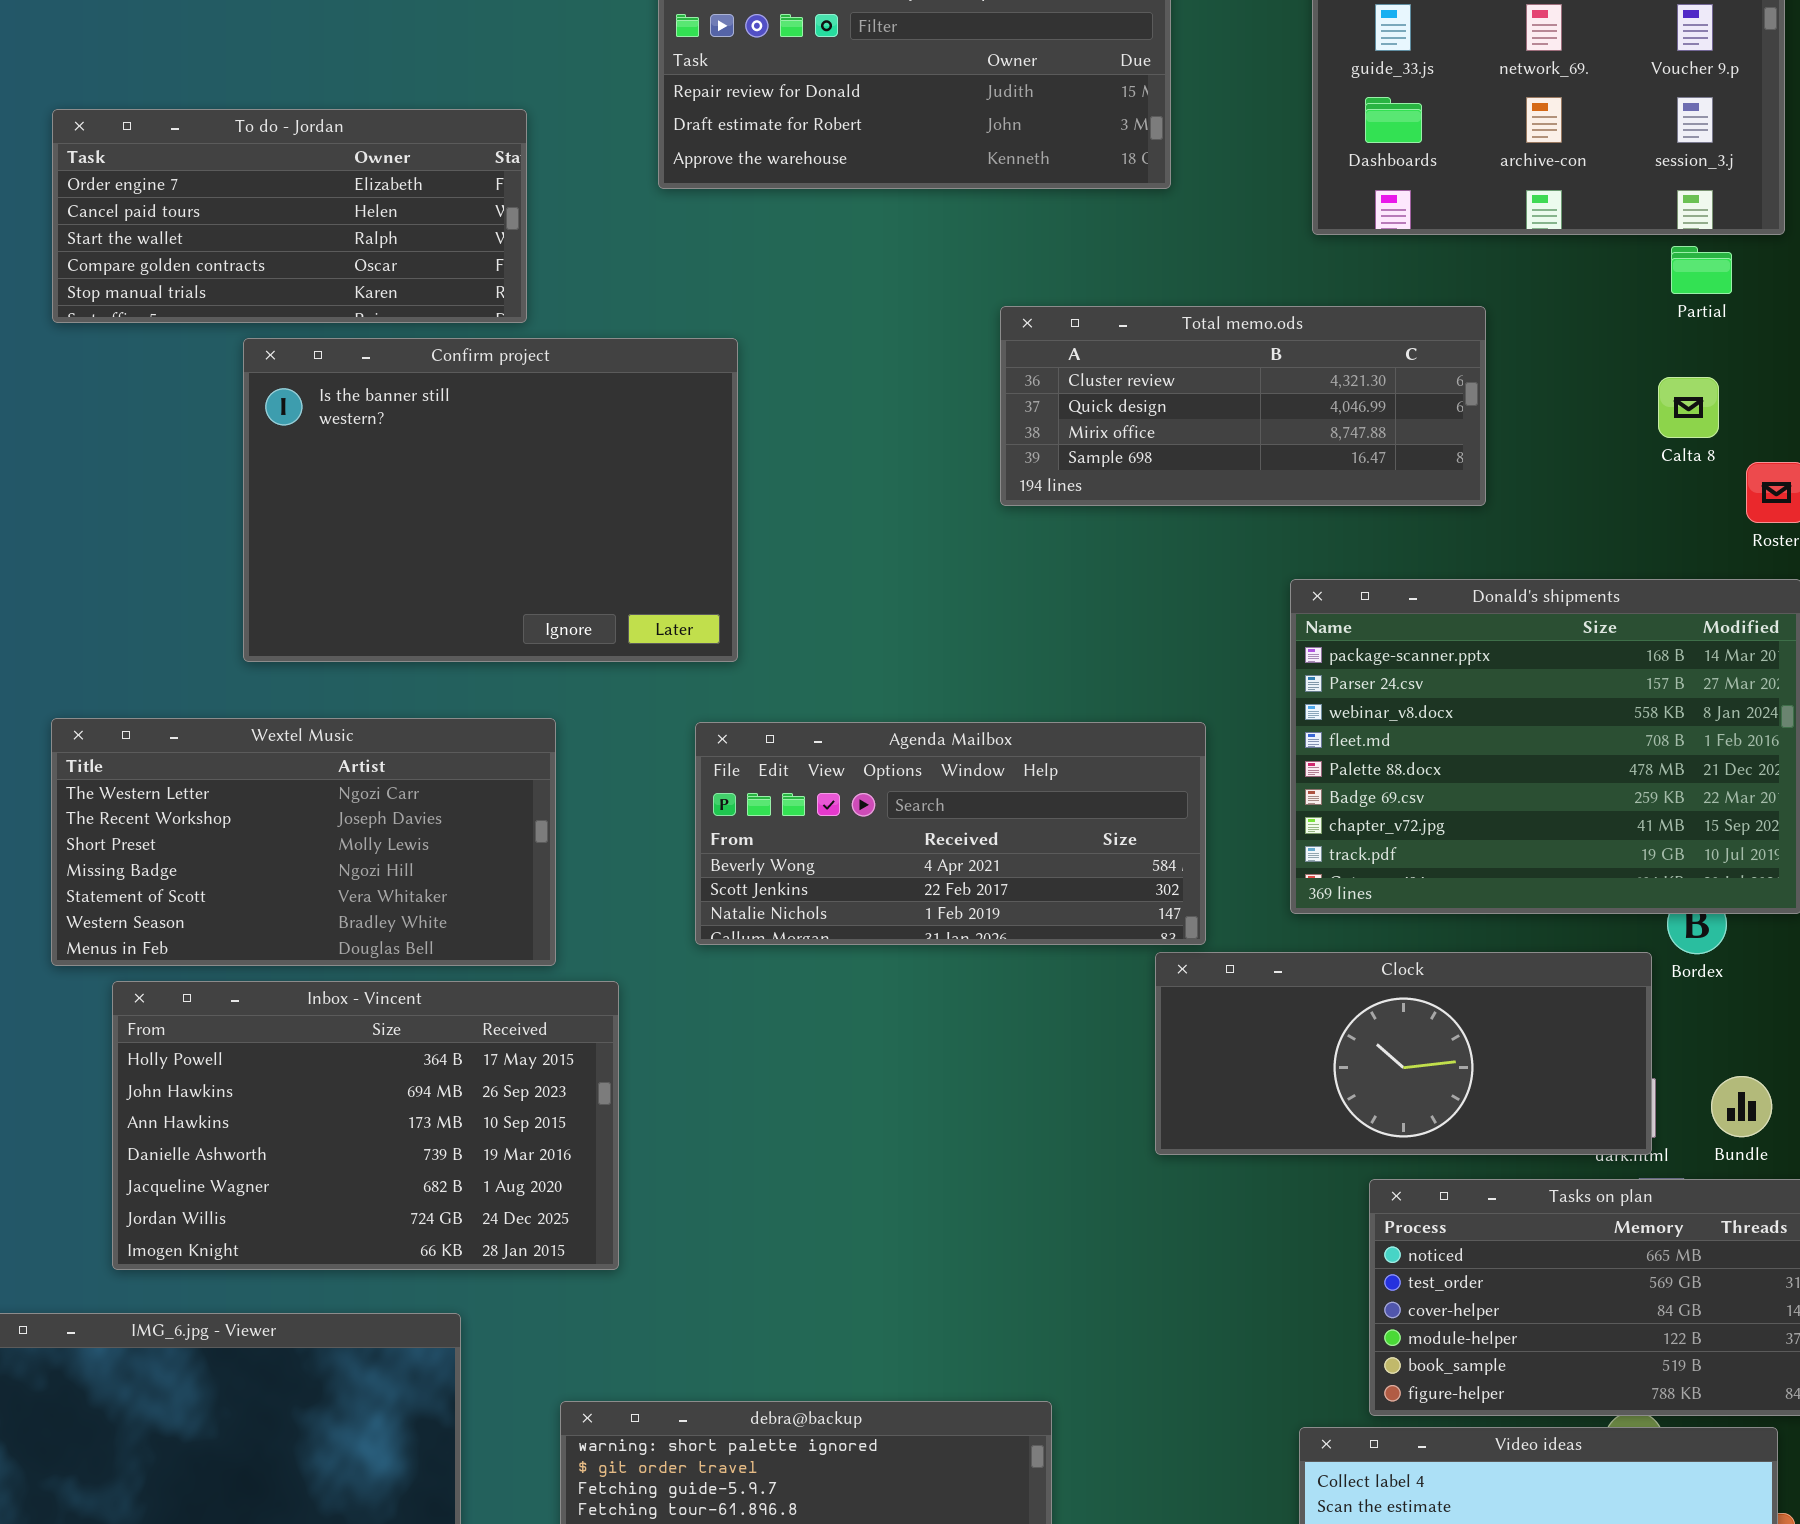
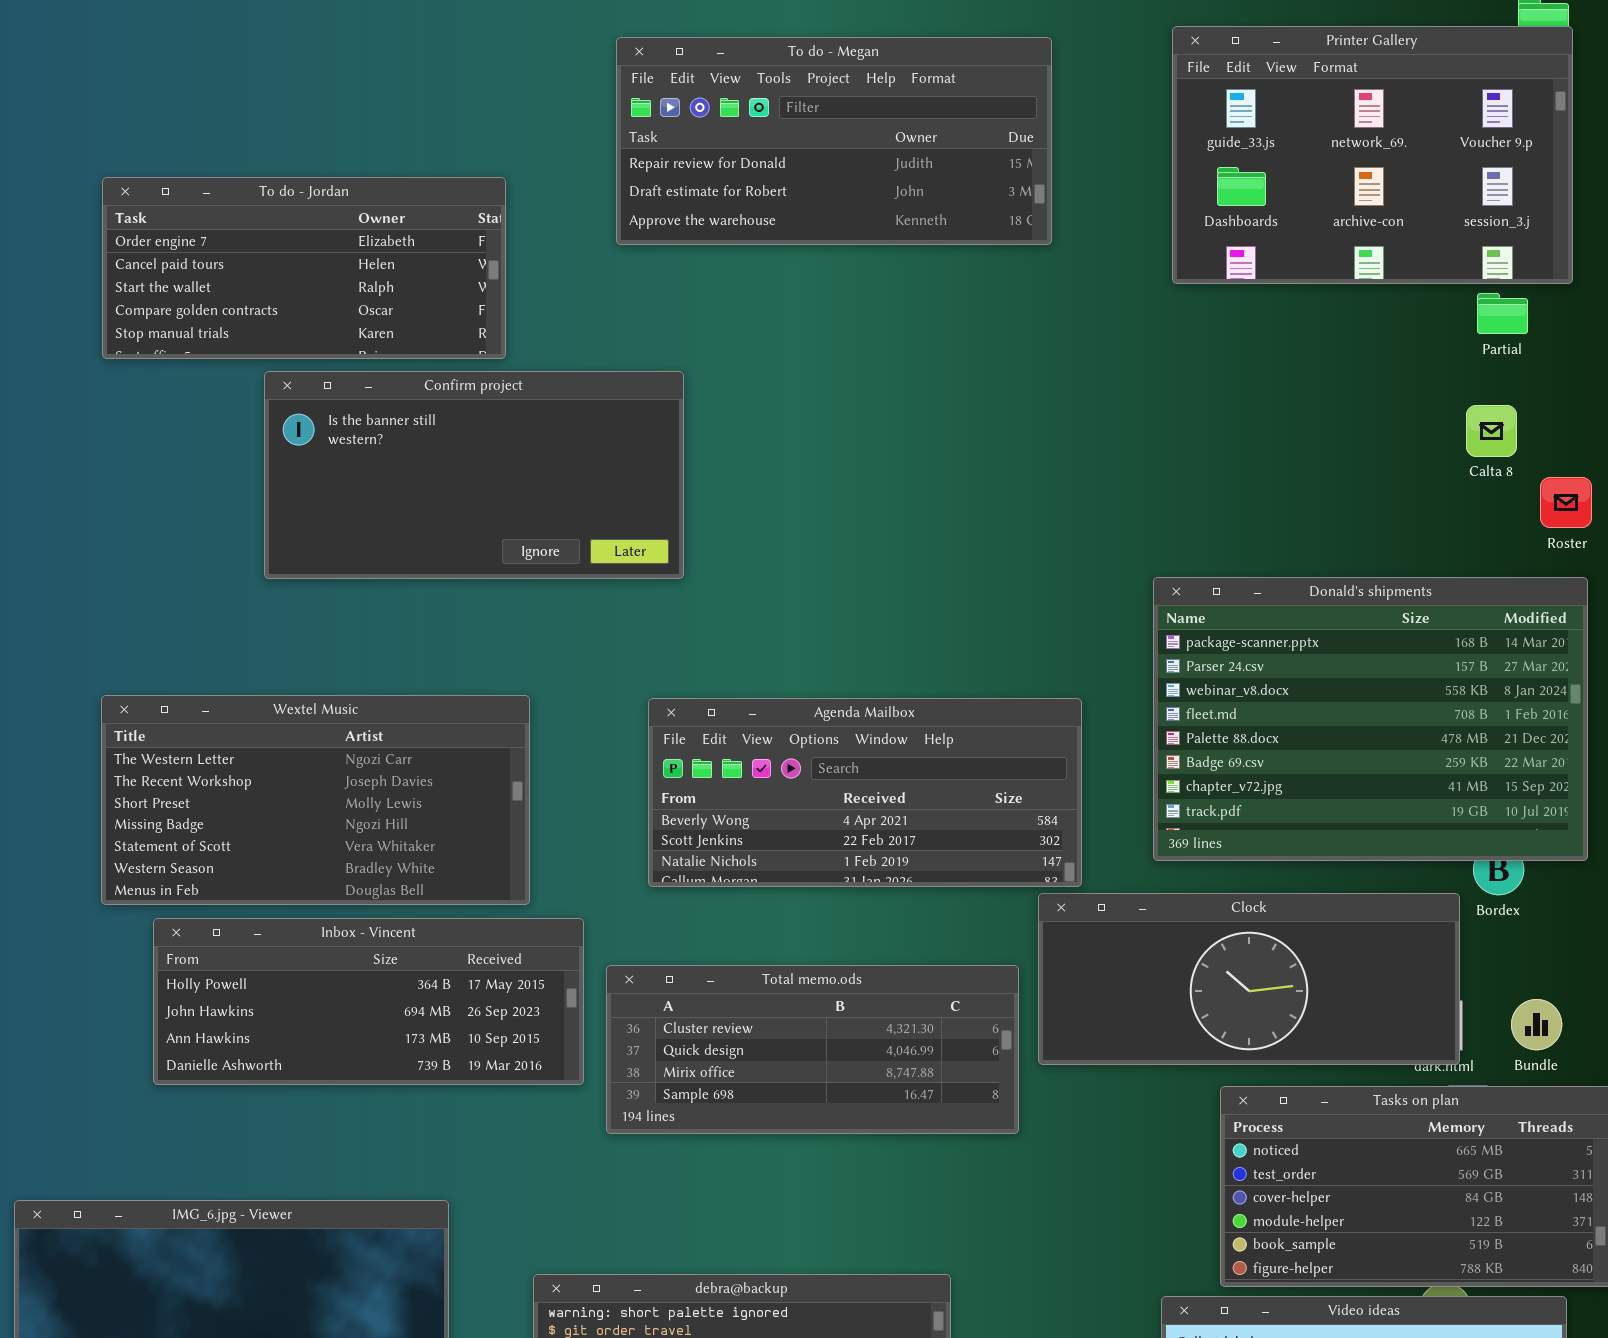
Total memo.ods: [1000,306,1486,506] -> [606,965,1019,1134], moved
Confirm project: [243,338,738,662] -> [264,371,684,579], resized
Inbox - Vincent: [112,981,619,1270] -> [153,918,584,1085], resized

